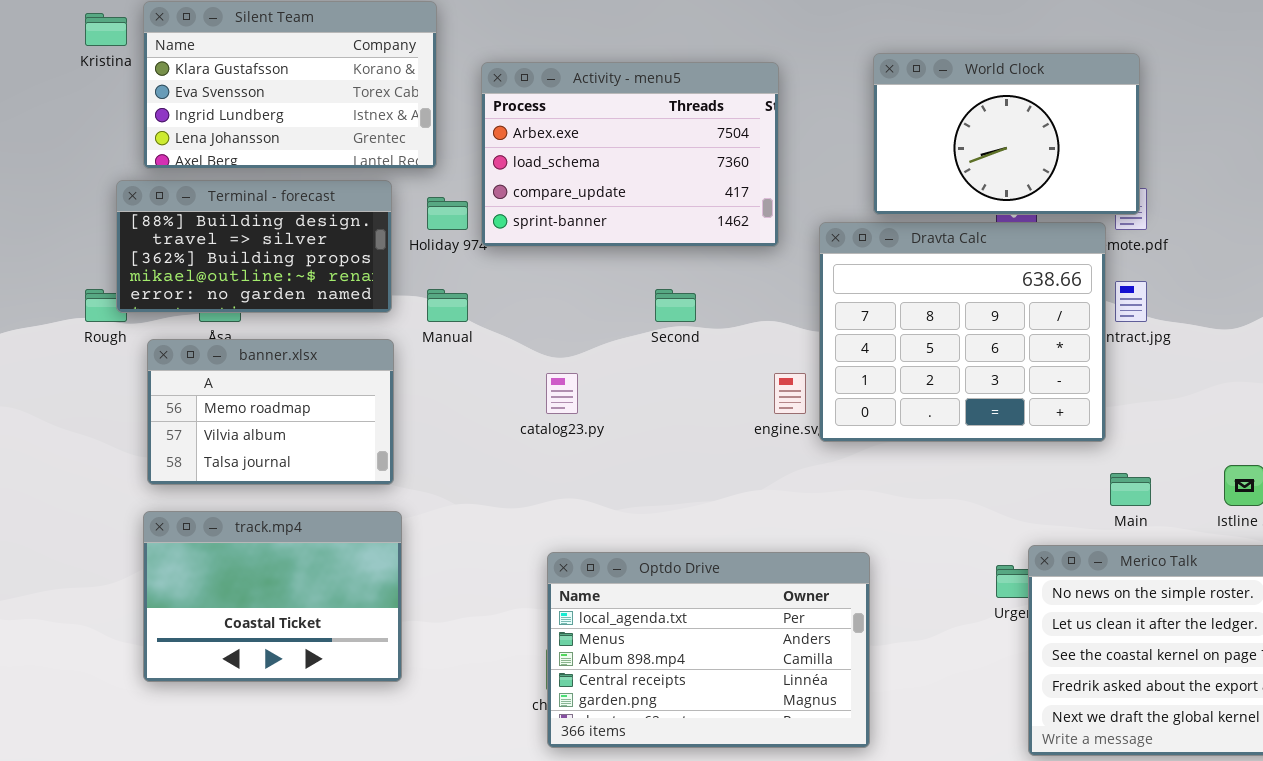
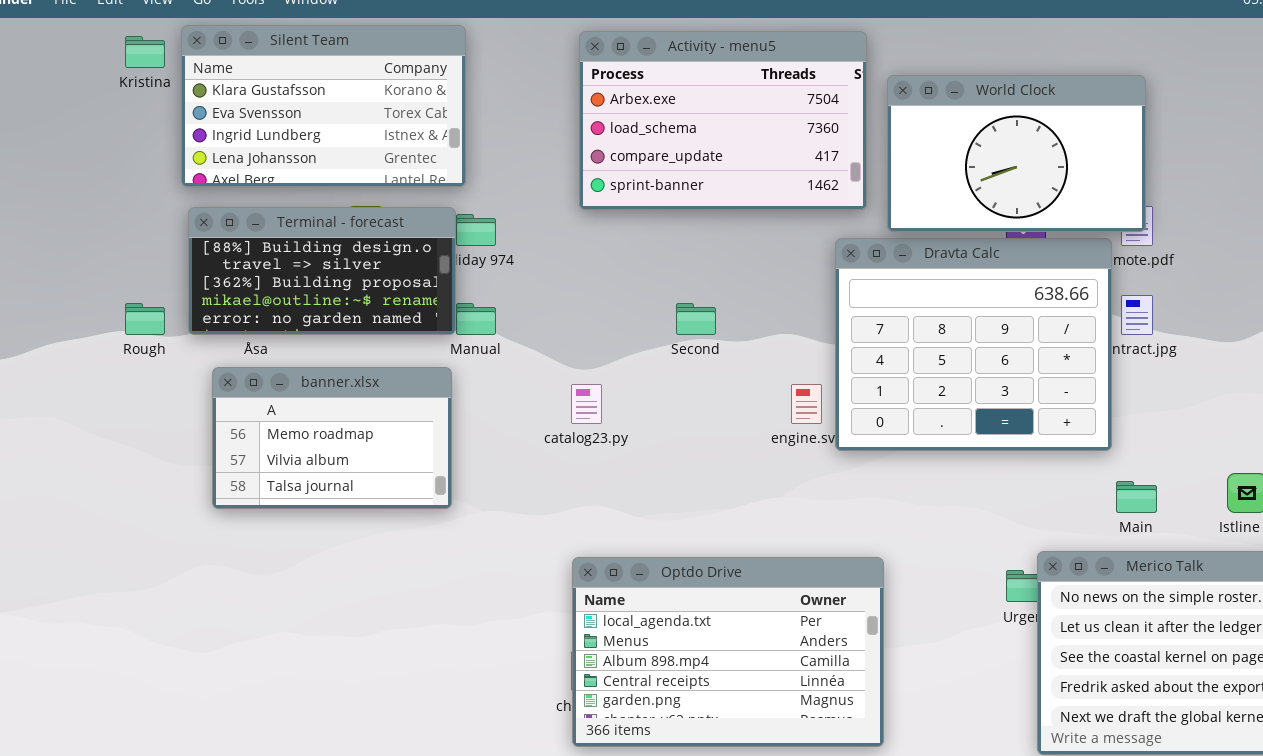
Activity - menu5: [481,62,779,247] -> [579,31,867,210], moved
Terminal - forecast: [116,180,392,313] -> [188,207,456,335], moved
banner.xlsx: [147,339,394,485] -> [212,367,452,509], moved
track.mp4: [143,511,402,682] -> none, closed

